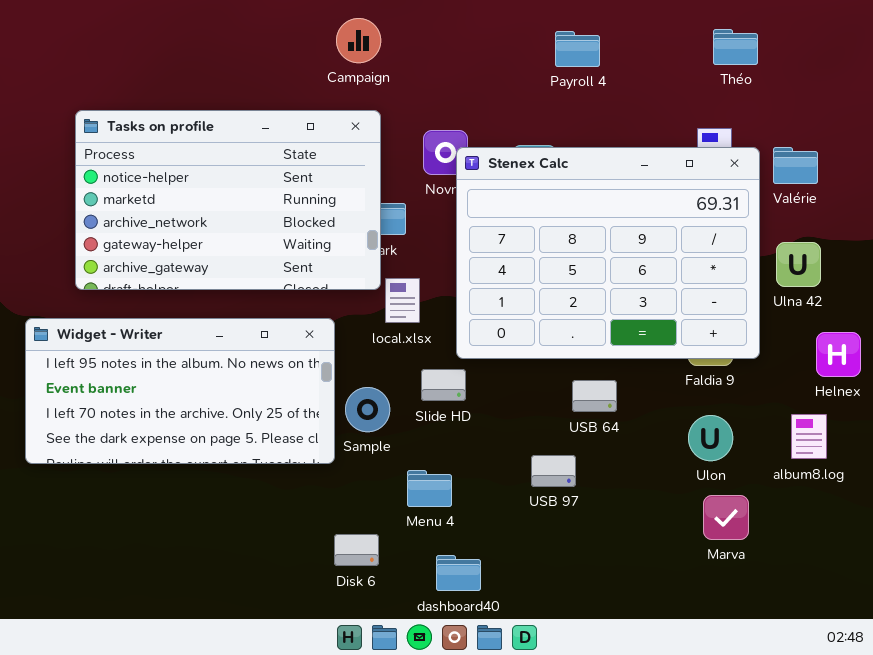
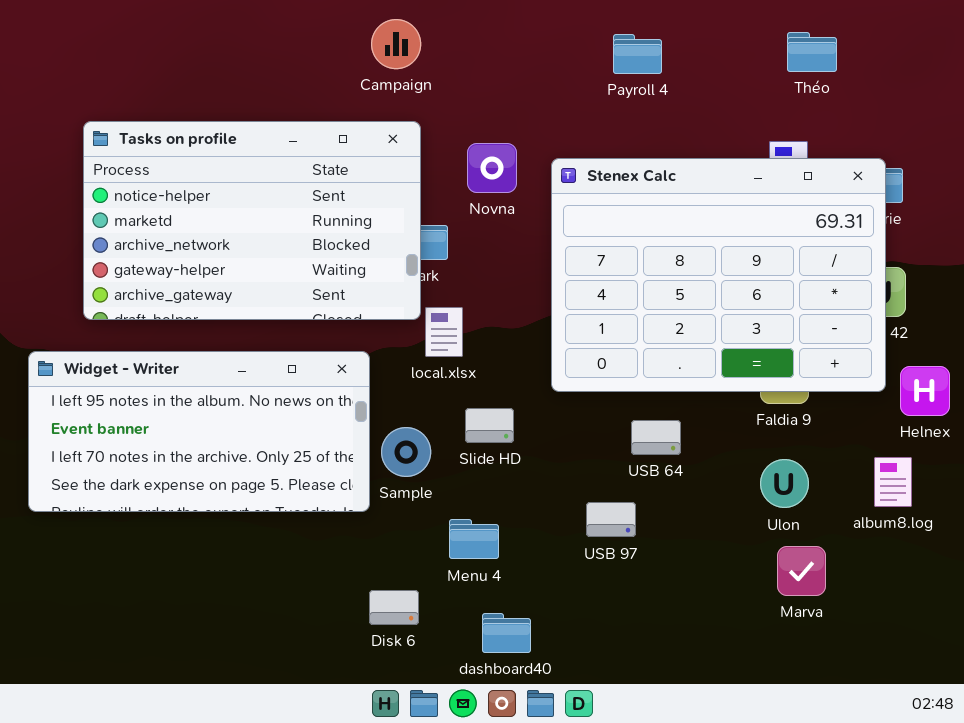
Stenex Calc: [456,147,760,359] -> [551,158,886,392], moved

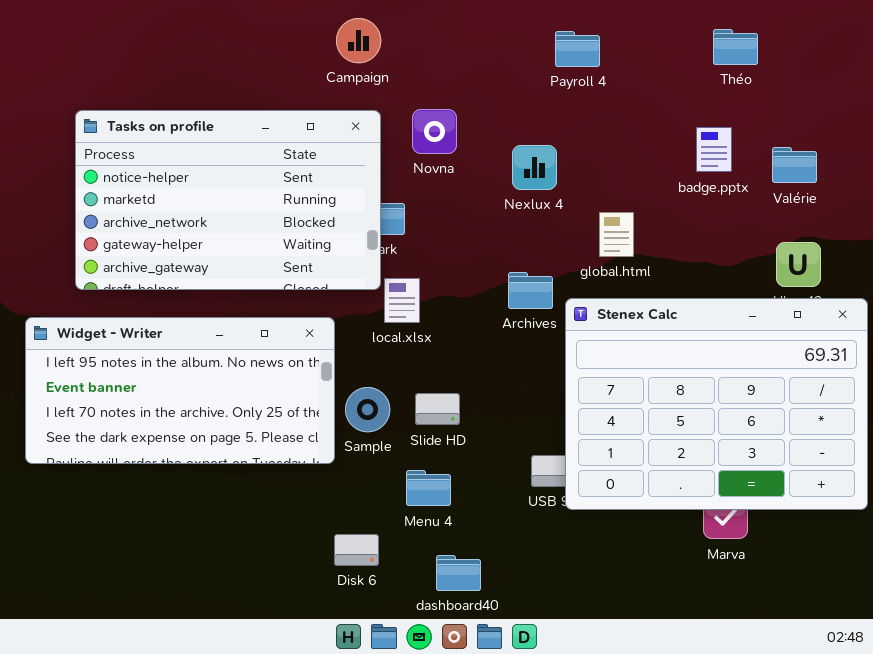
Novna: [467,143,517,193] -> [412,109,457,154], moved
Stenex Calc: [551,158,886,392] -> [565,298,868,510], moved
Slide HD: [465,408,514,443] -> [415,393,460,425], moved

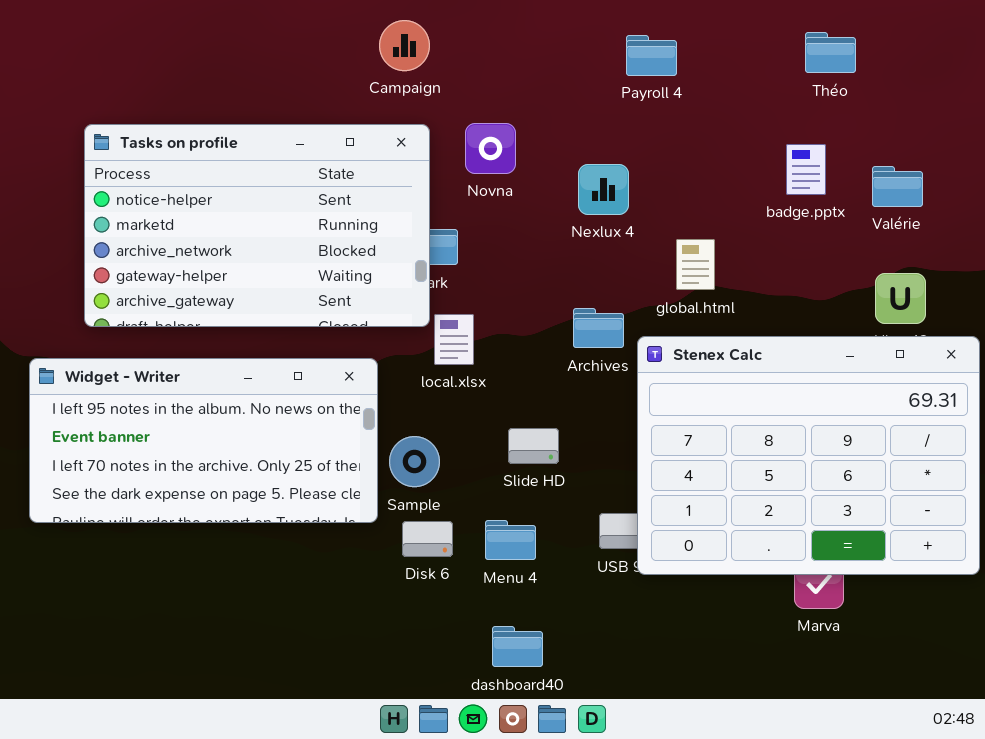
Slide HD: [415,393,460,425] -> [508,428,559,464], moved
Menu 4: [406,470,451,506] -> [485,520,536,560], moved
Disk 6: [334,534,379,566] -> [402,521,453,557], moved

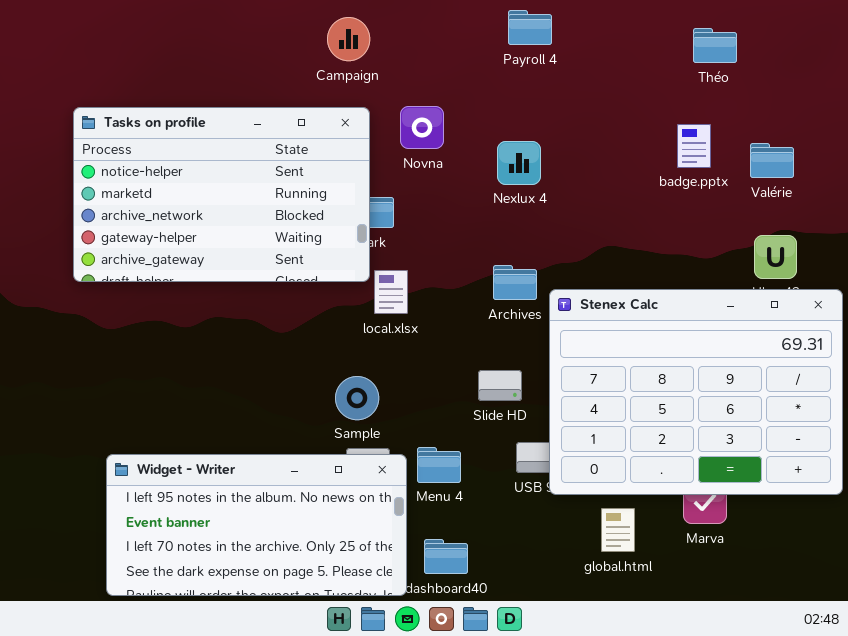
Payroll 4: [626,35,677,76] -> [508,10,552,45], moved
global.html: [676,239,715,290] -> [601,508,635,552], moved
Widget - Writer: [29,358,378,523] -> [106,454,407,596], moved
Slide HD: [508,428,559,464] -> [478,370,522,401], moved

